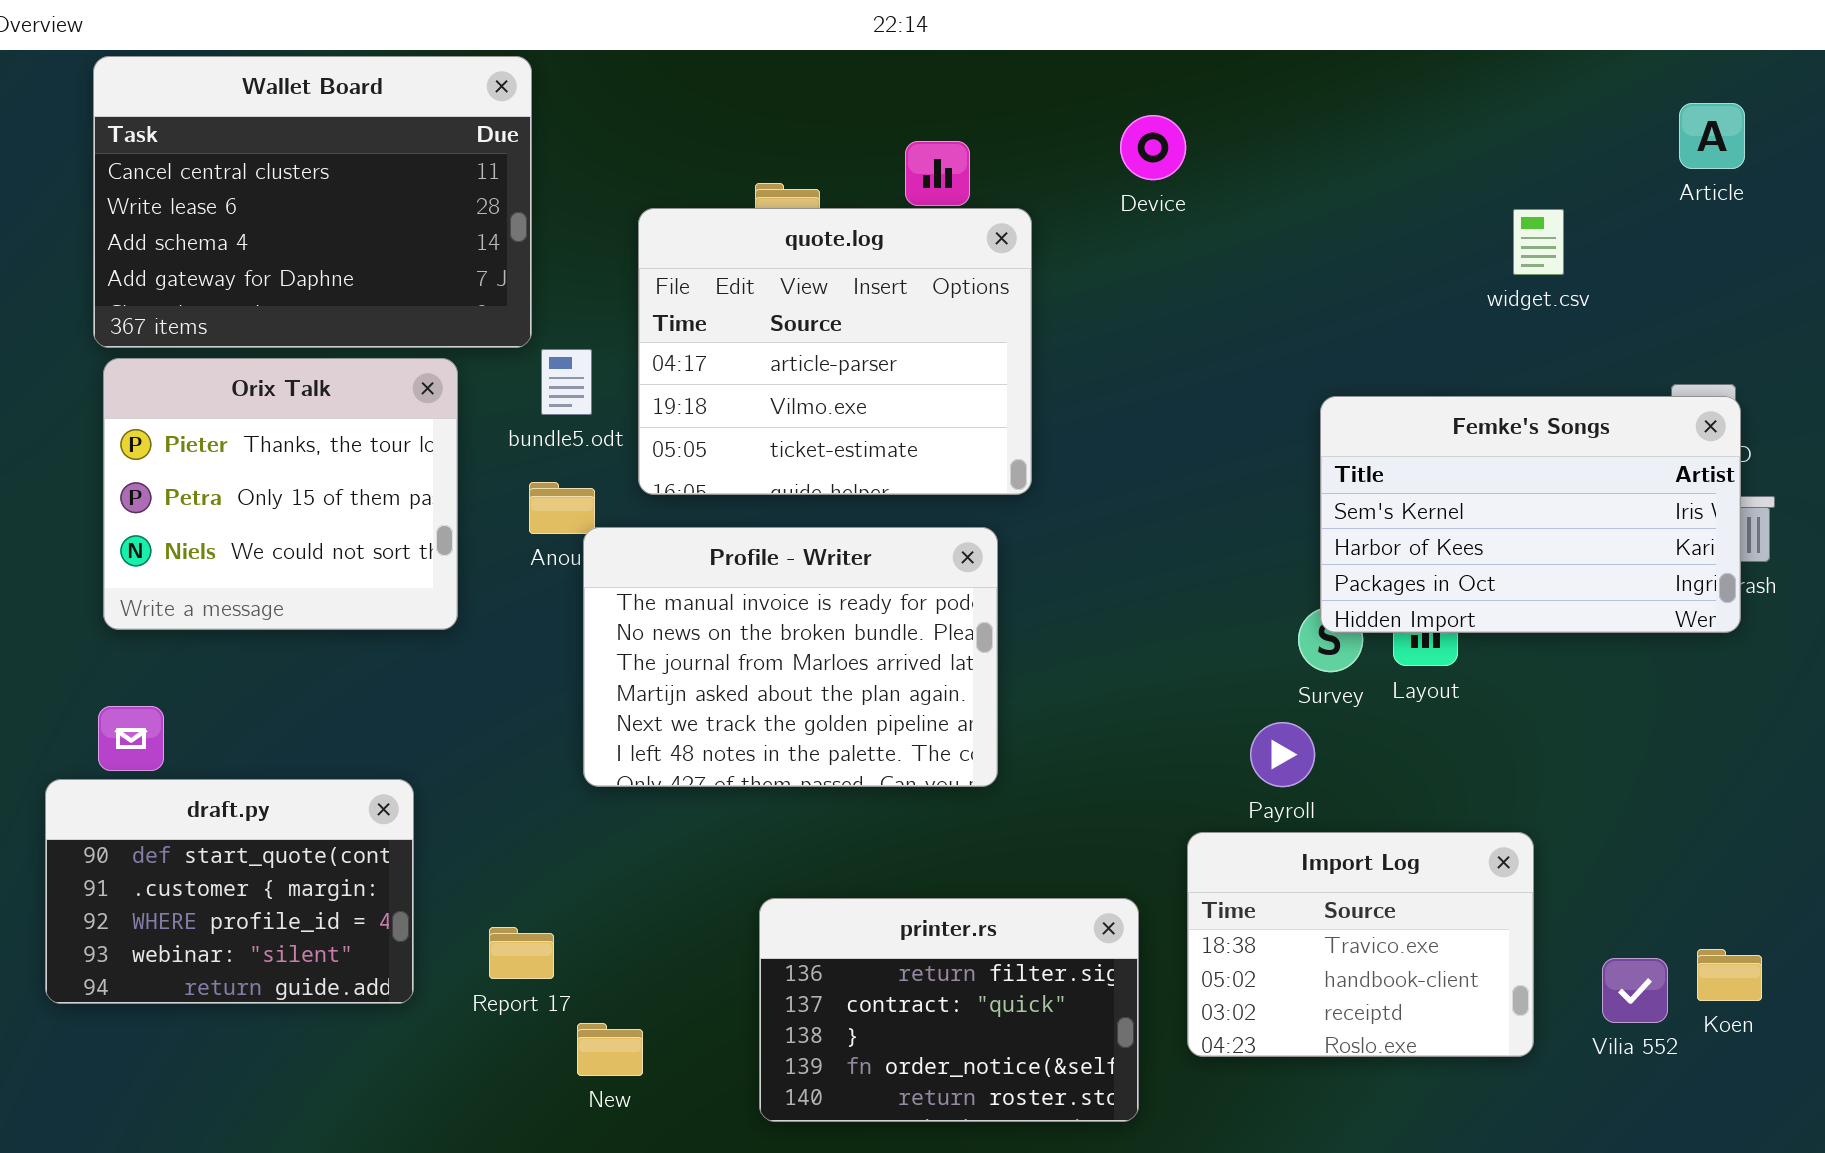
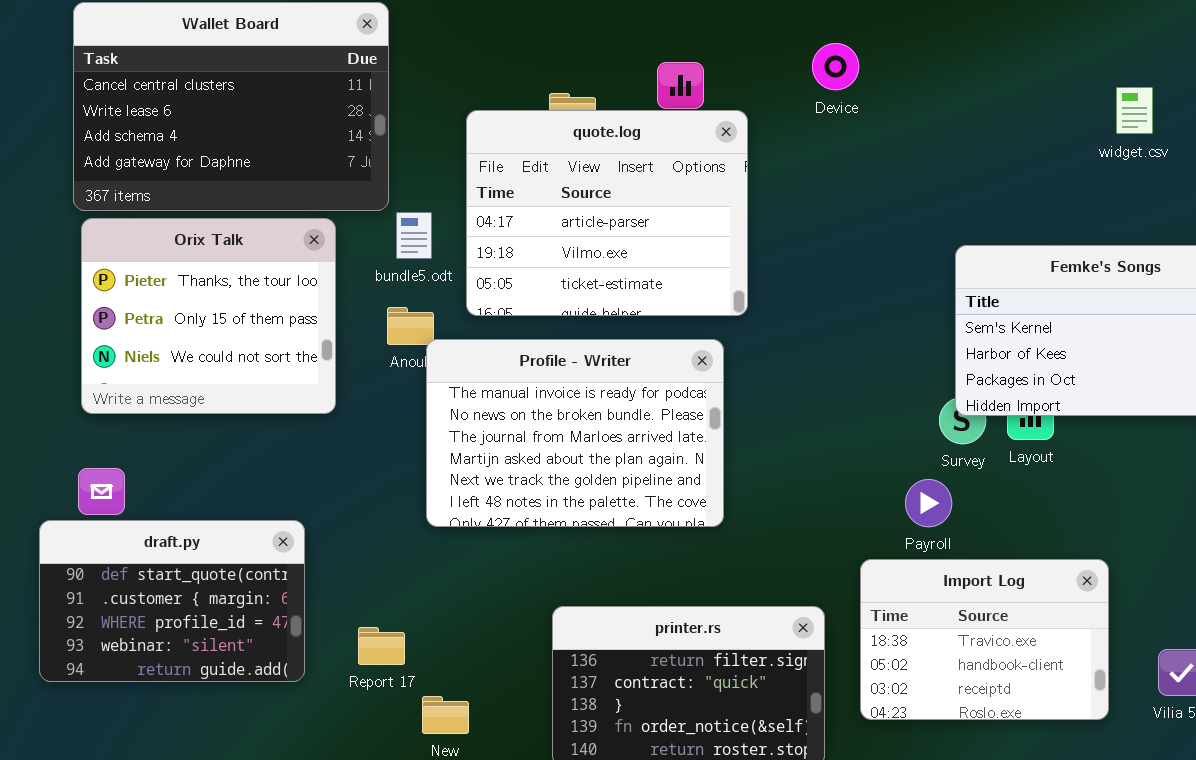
widget.csv: [1513,209,1564,275] -> [1116,87,1153,134], moved

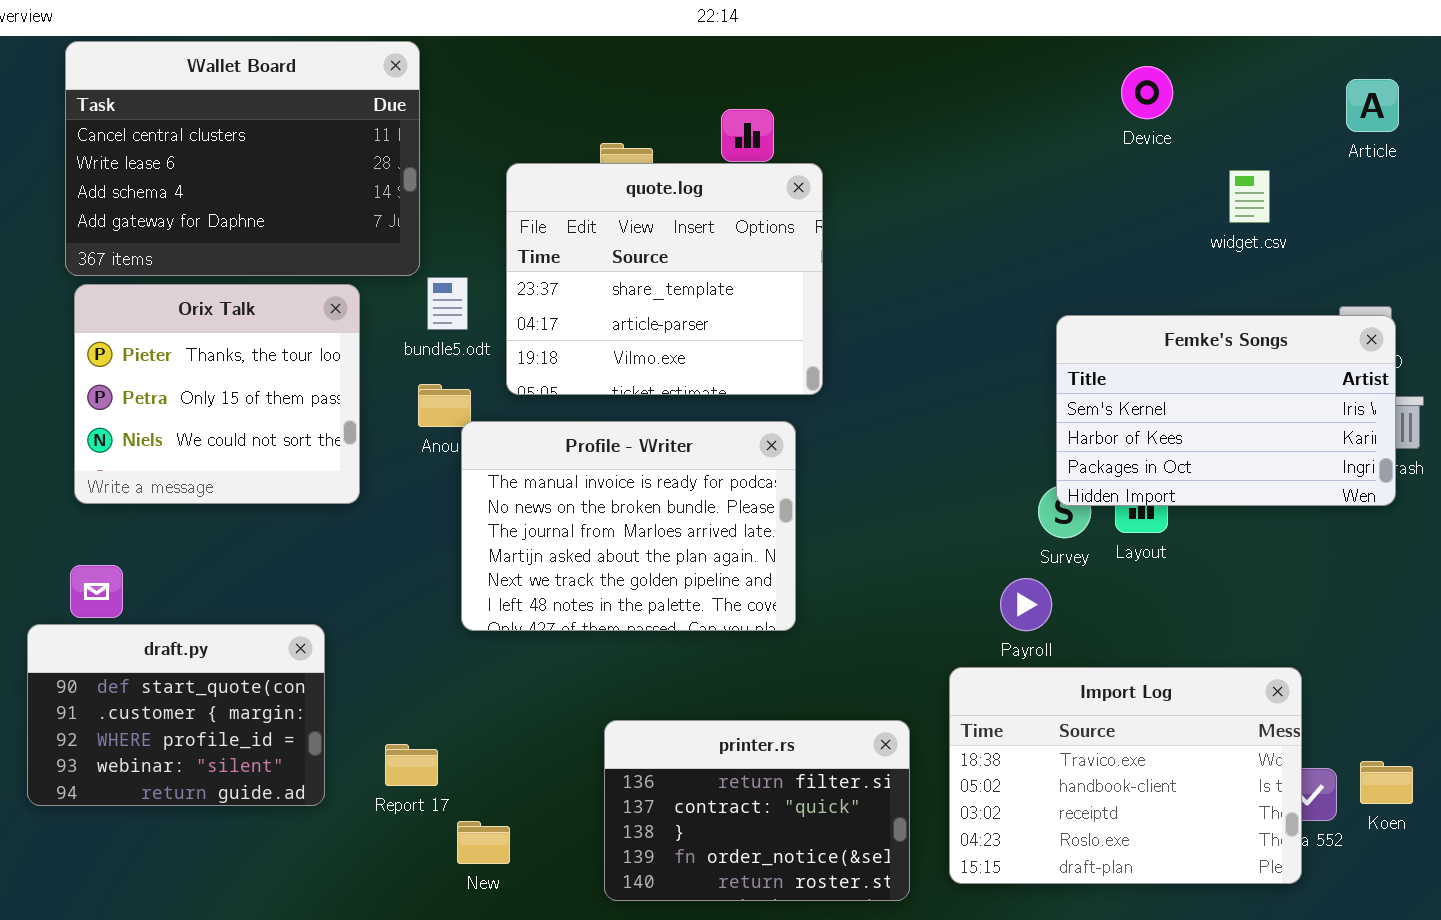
Device: [812,43,859,90] -> [1121,66,1173,119], moved
widget.csv: [1116,87,1153,134] -> [1229,170,1270,223], moved
quote.log: [466,110,748,316] -> [506,163,823,395], scrolled up 1 row
Import Log: [860,559,1109,720] -> [949,667,1302,884], resized

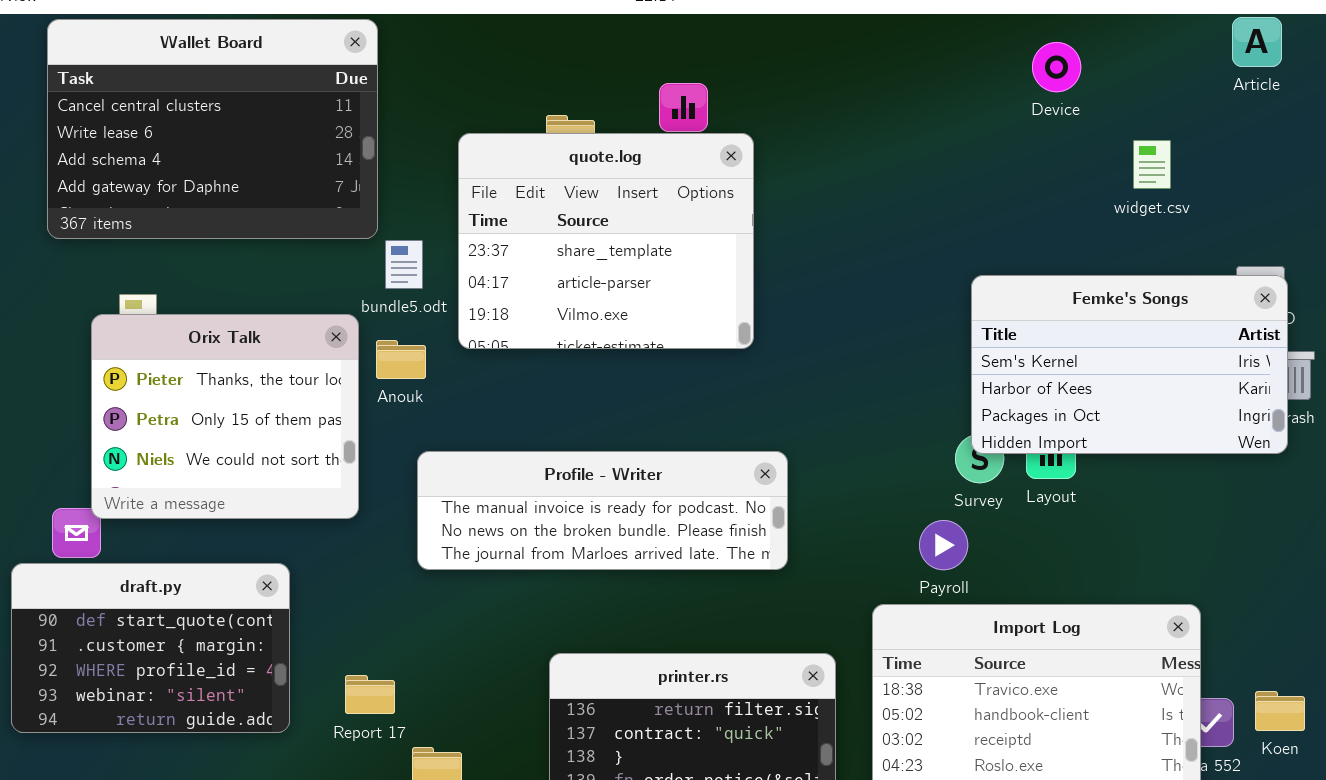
Article: [1346,79,1399,132] -> [1232,17,1282,67], moved
Orix Talk: [74,284,360,504] -> [91,314,359,519], moved
Profile - Writer: [461,421,796,631] -> [417,451,788,570], resized

